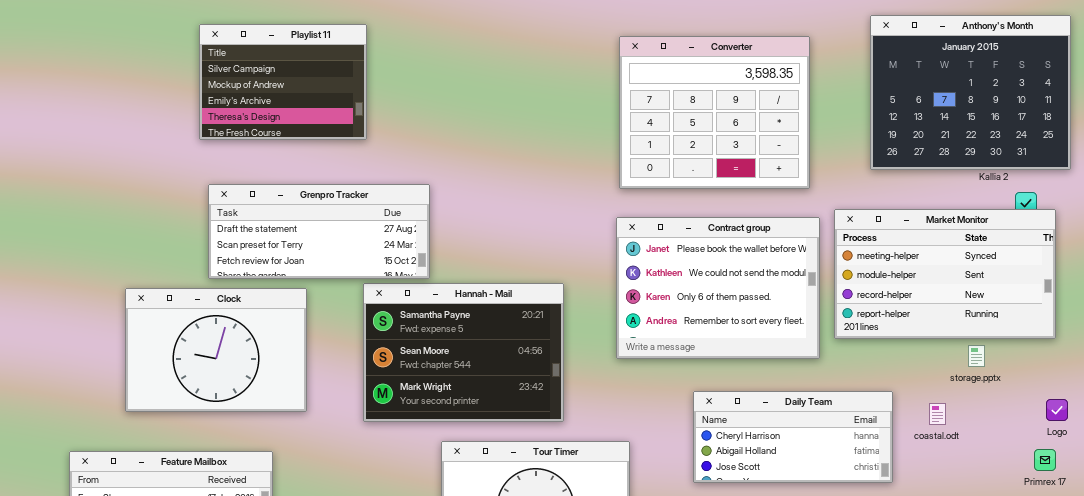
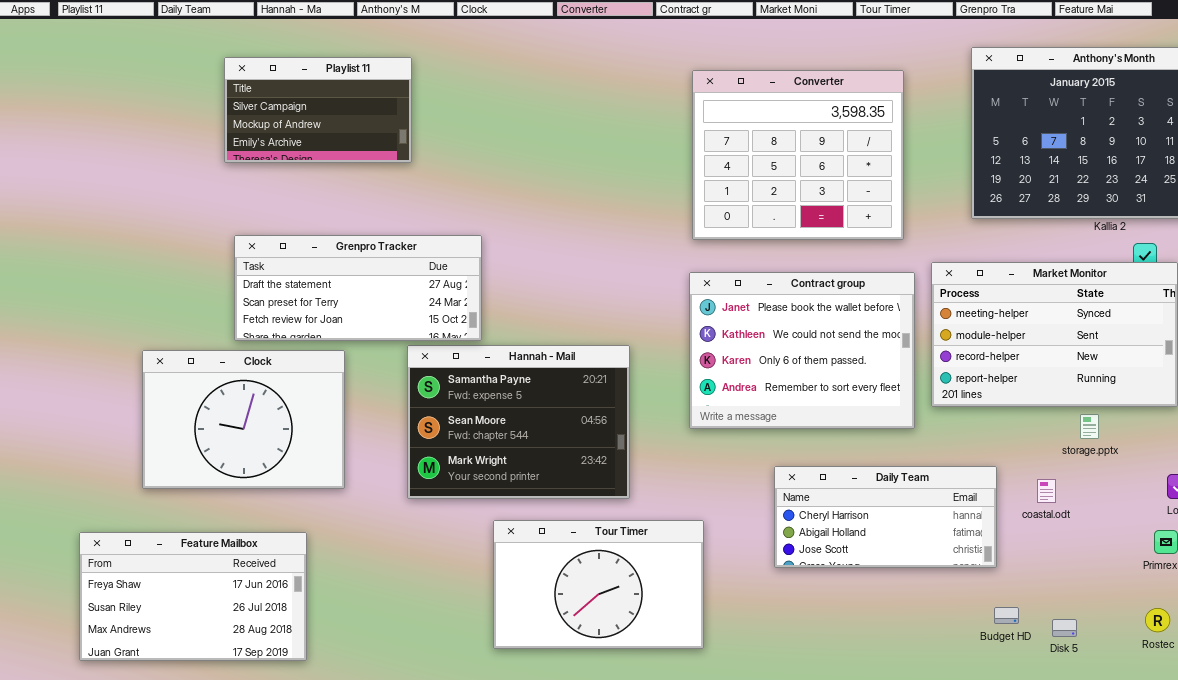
Playlist 11: [199,24,367,140] -> [224,57,412,163], resized

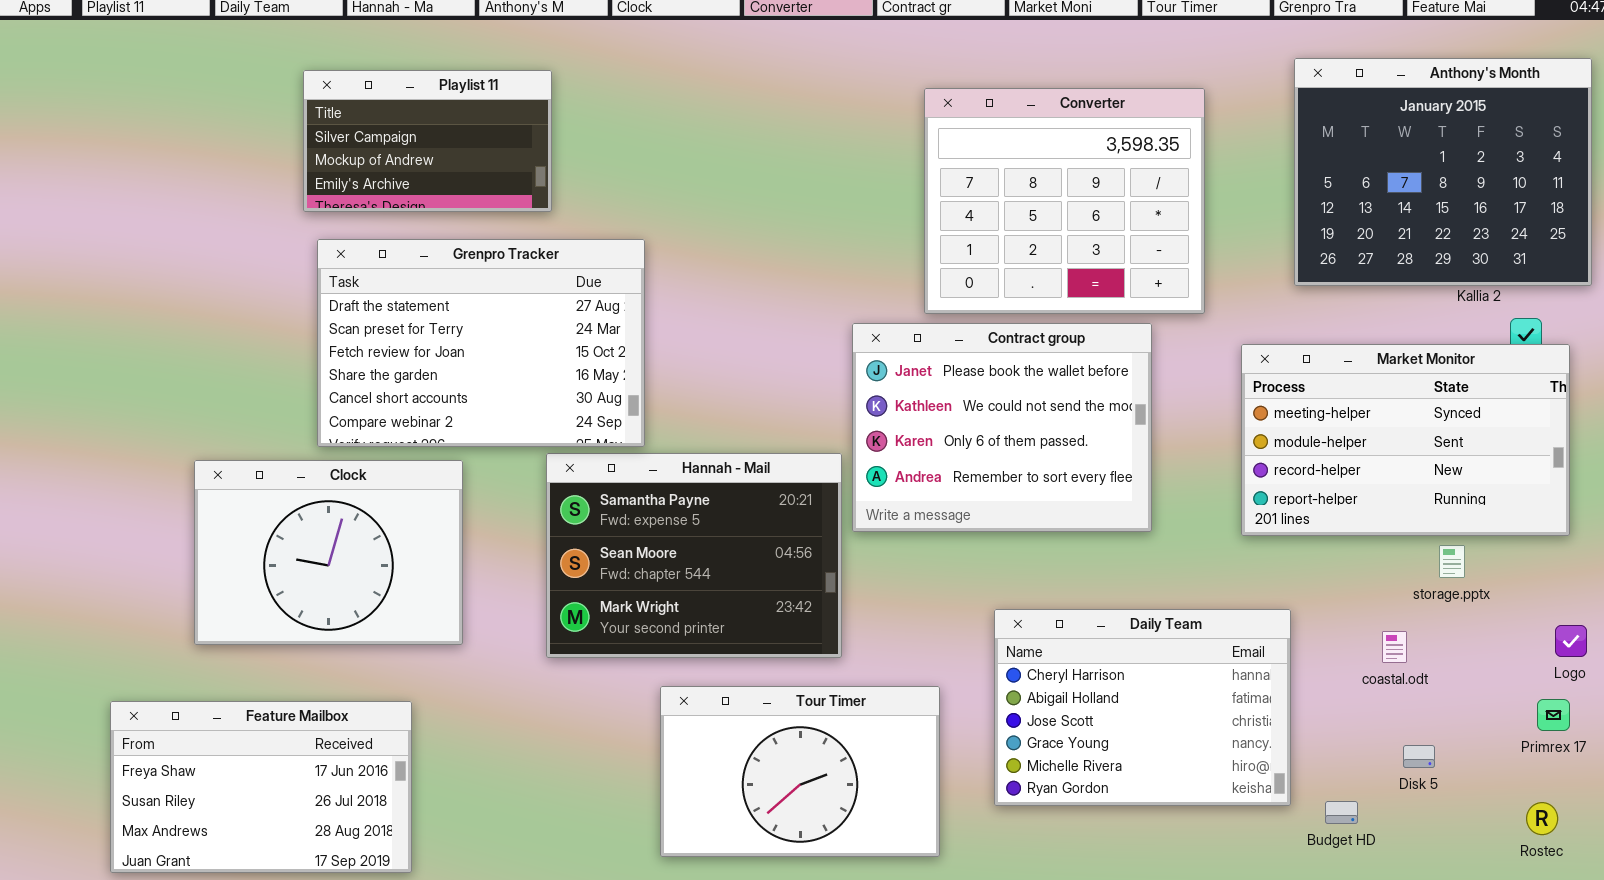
Grenpro Tracker: [234,235,482,341] -> [317,239,645,447], resized
Contract group: [689,272,915,429] -> [852,323,1152,532], moved
Daily Team: [774,466,997,568] -> [994,609,1291,806], moved, resized
Disk 5: [1052,619,1077,637] -> [1403,745,1435,768], moved

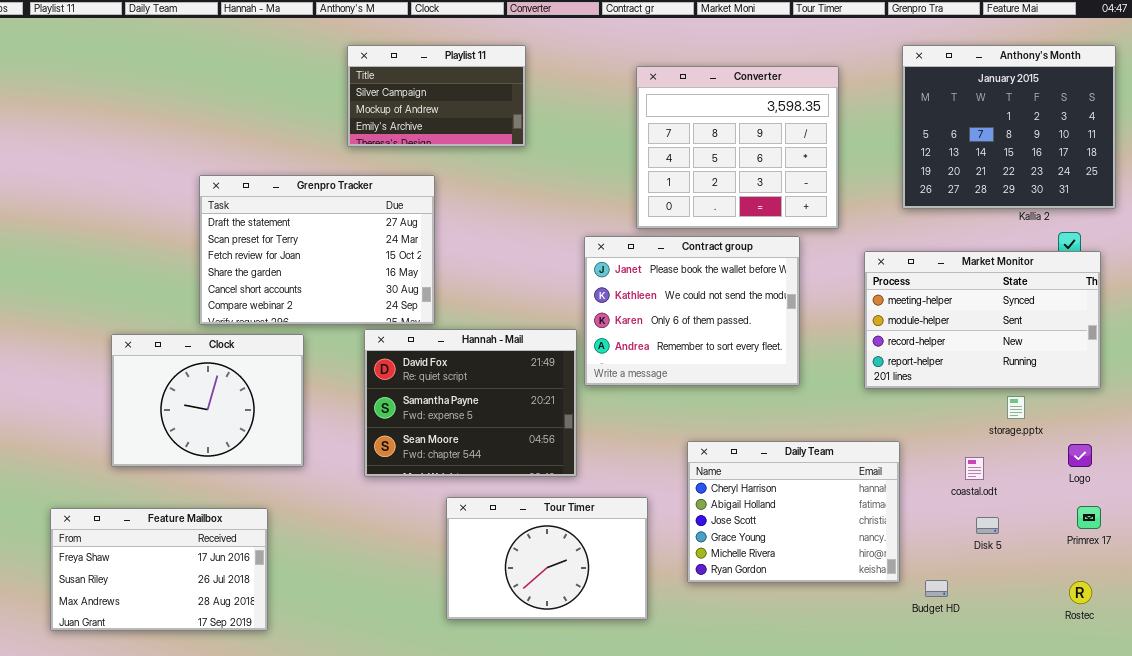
Playlist 11: [303,70,552,212] -> [347,45,526,147], moved
Hannah - Mail: [546,453,842,658] -> [364,329,577,477], scrolled up 1 row
Logo: [1555,625,1587,657] -> [1068,444,1092,467], moved
Disk 5: [1403,745,1435,768] -> [976,517,999,534], moved

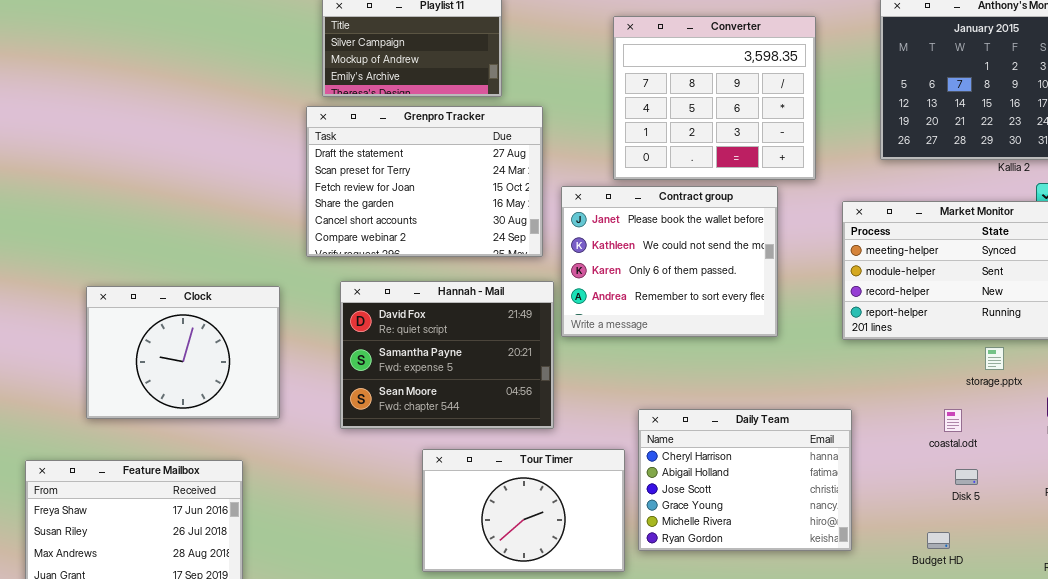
Grenpro Tracker: [199,175,435,325] -> [306,106,543,257], moved
Daily Team: [687,441,900,583] -> [638,409,852,551], moved
Budget HD: [925,580,948,597] -> [927,532,950,549], moved

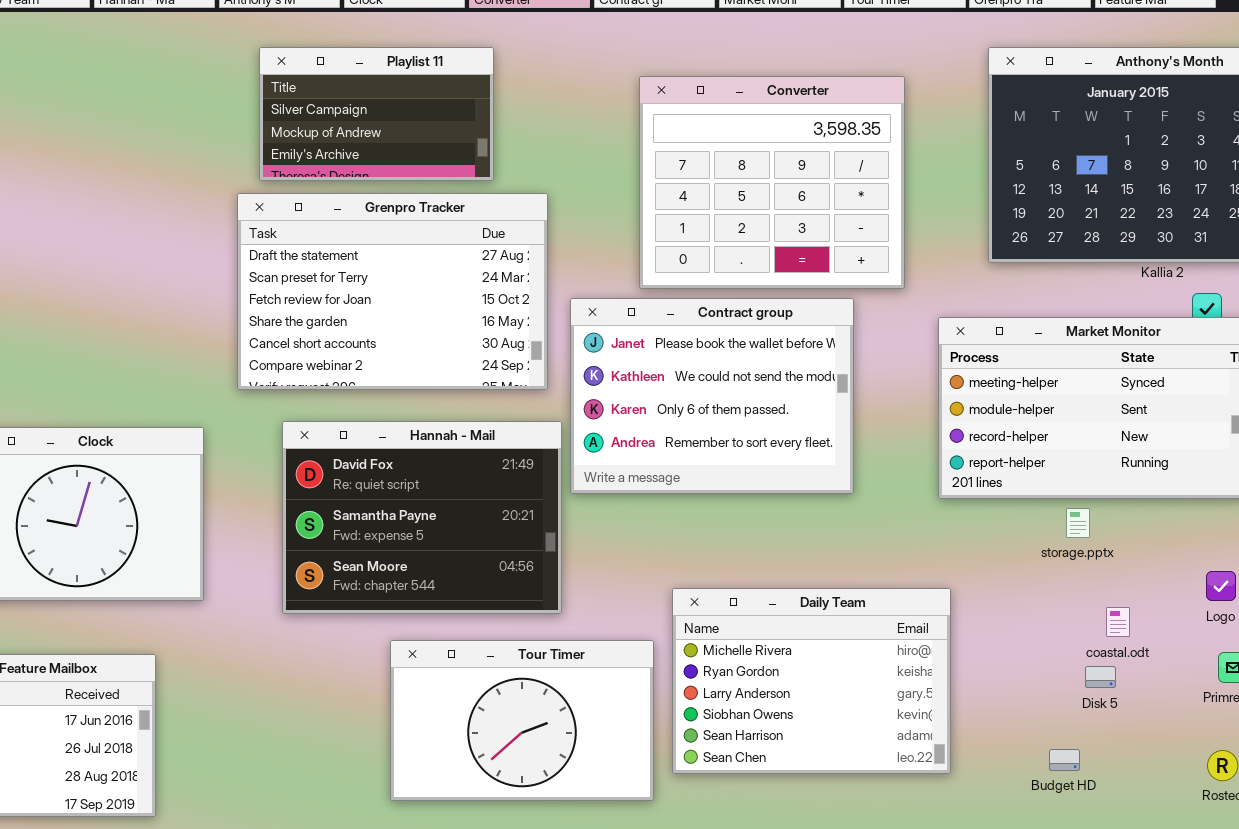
storage.pptx: [985,347,1004,370] -> [1066,508,1090,538], moved
Daily Team: [638,409,852,551] -> [672,588,951,774], scrolled down 4 rows
coastal.odt: [944,409,962,432] -> [1106,607,1130,637], moved

